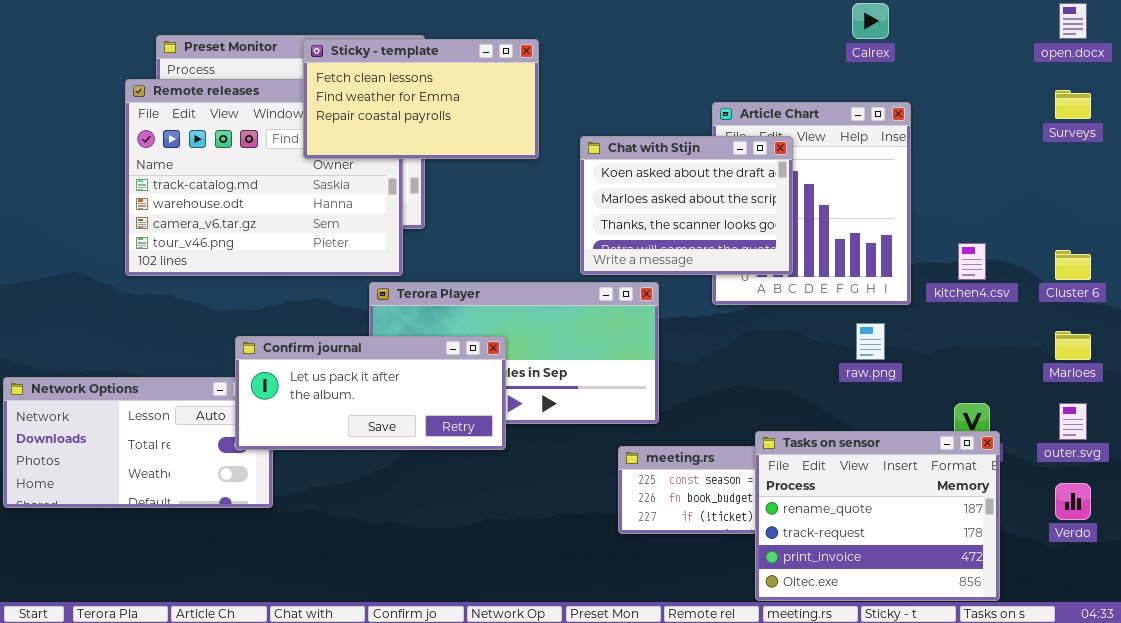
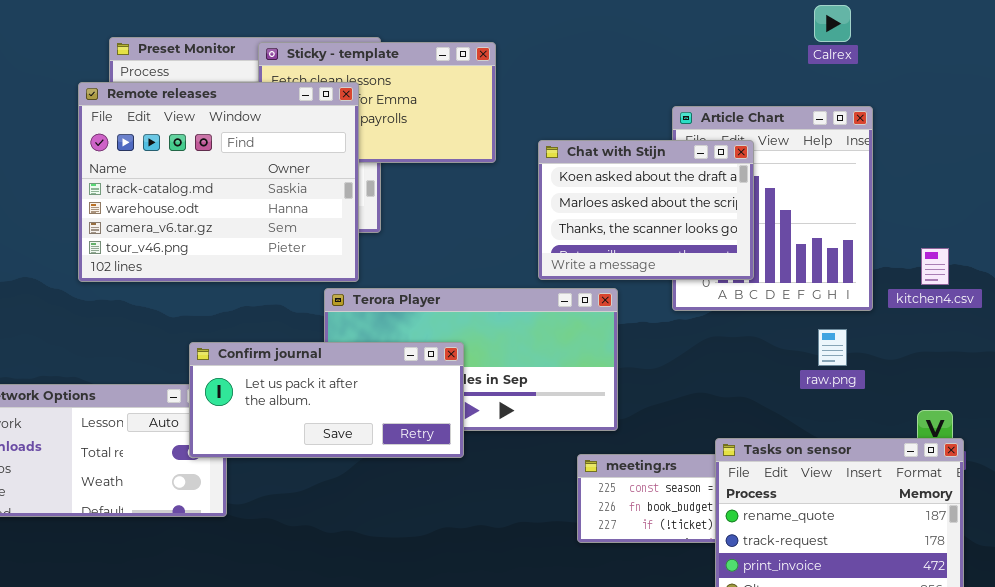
Remote releases: [125,79,403,276] -> [78,82,359,282], raised

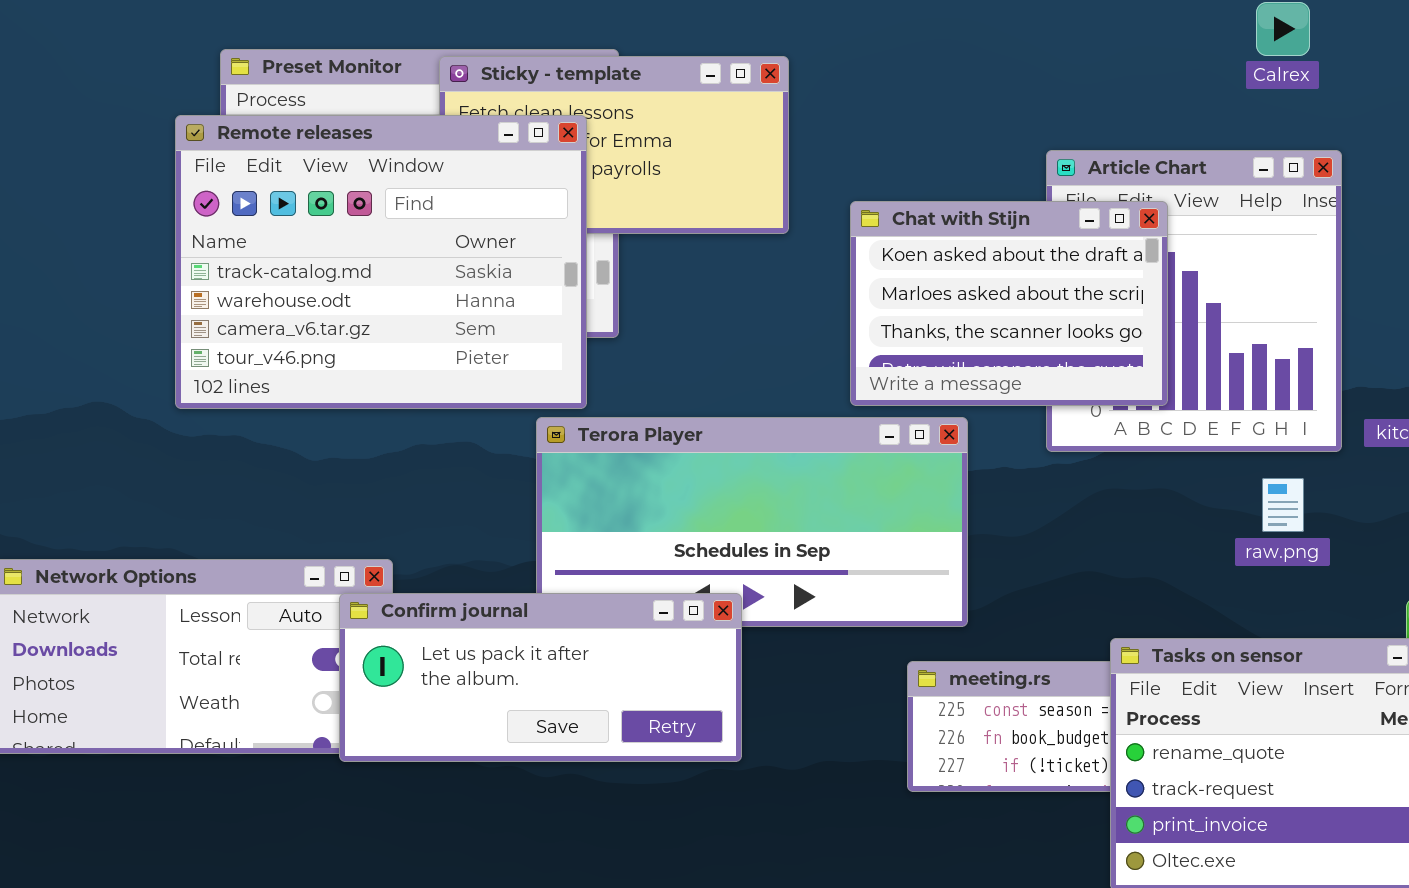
Confirm journal: [189,342,464,458] -> [339,593,742,762], moved

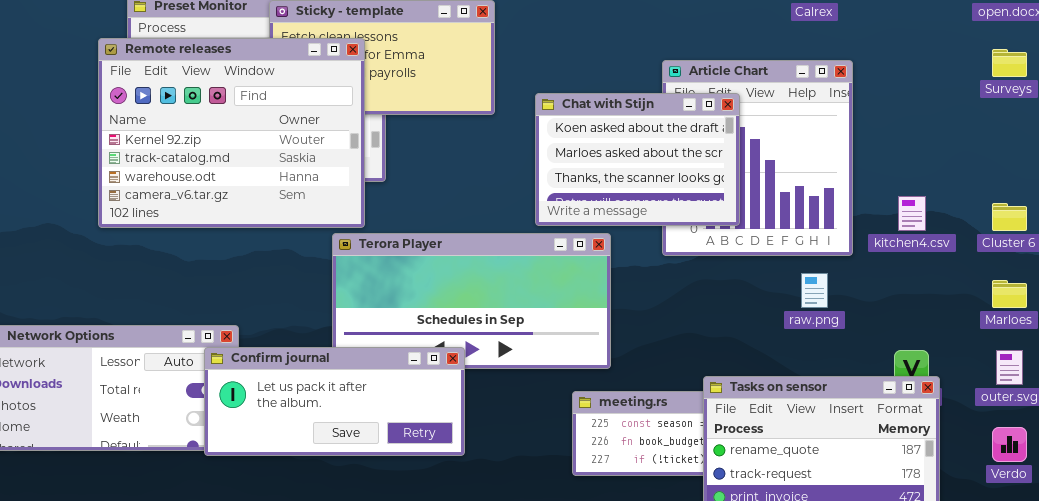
Remote releases: [175,115,587,409] -> [98,38,365,228], scrolled up 1 row

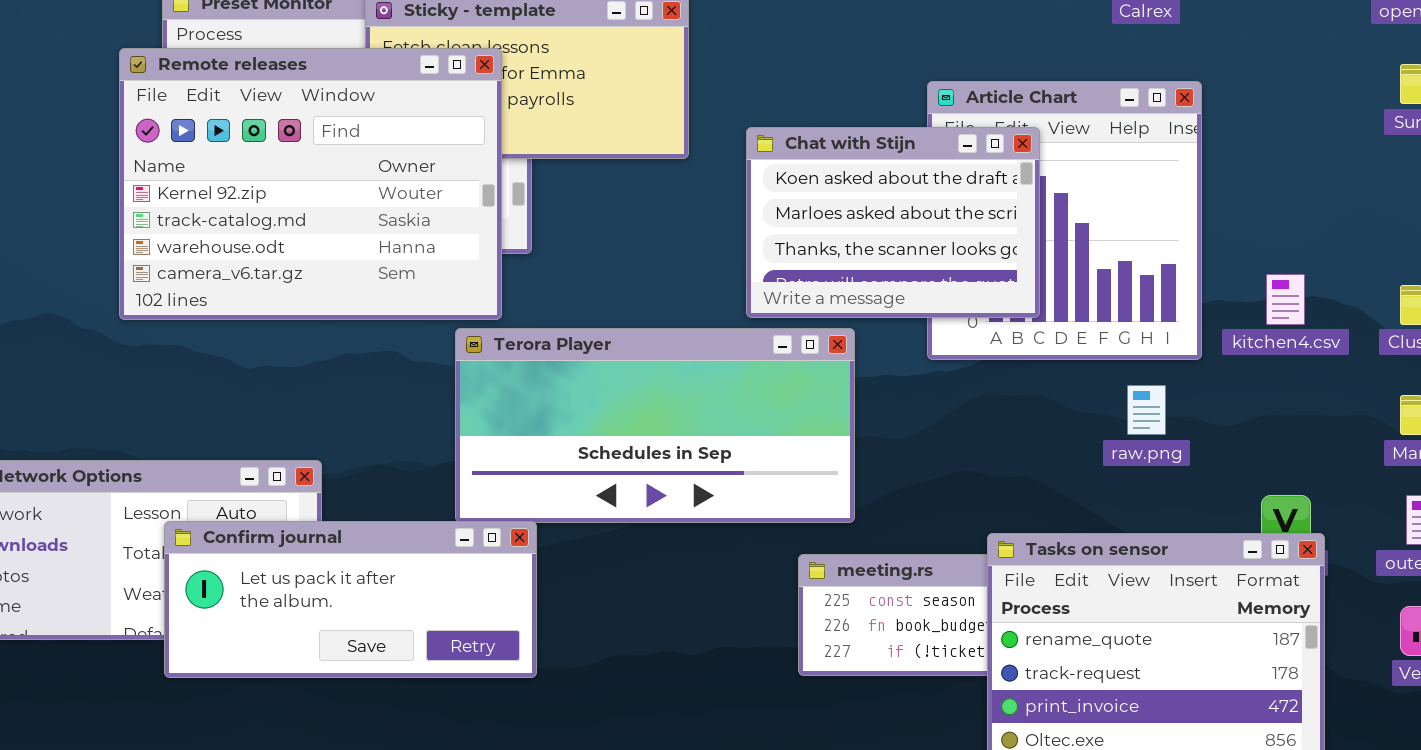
Confirm journal: [204,347,465,456] -> [164,521,537,678], moved

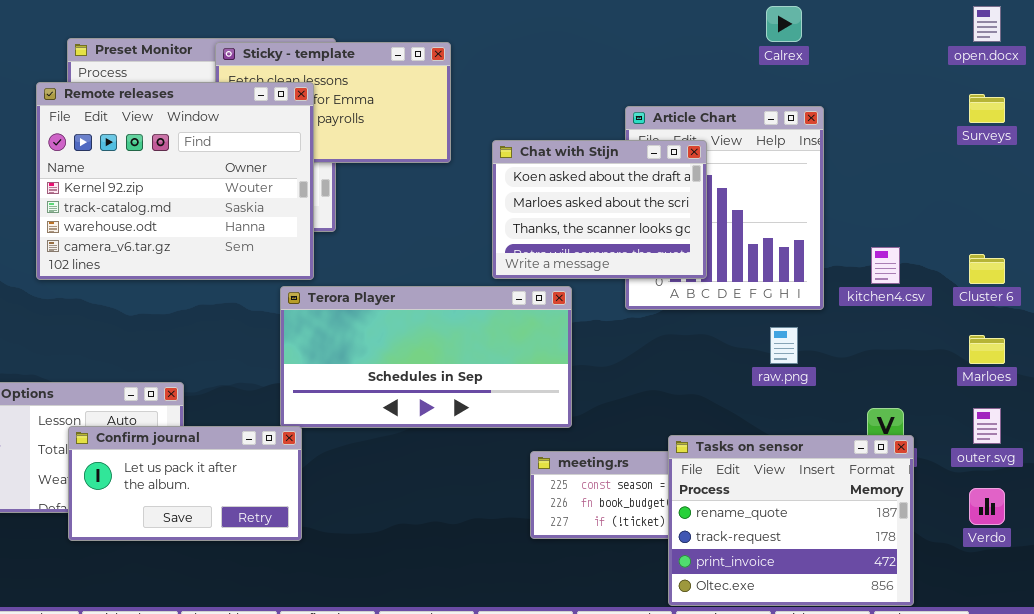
Confirm journal: [164,521,537,678] -> [68,426,302,541], resized

